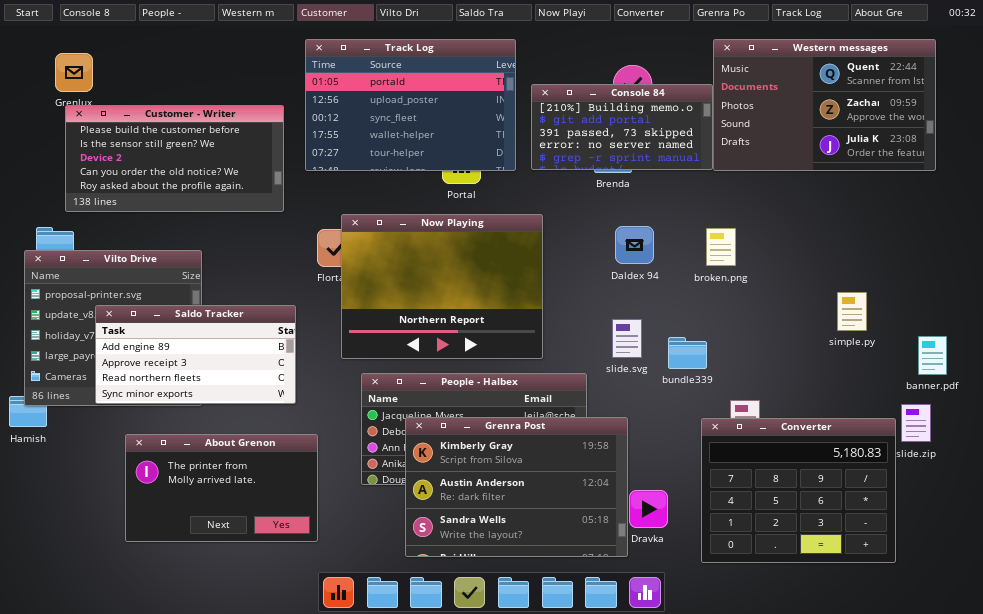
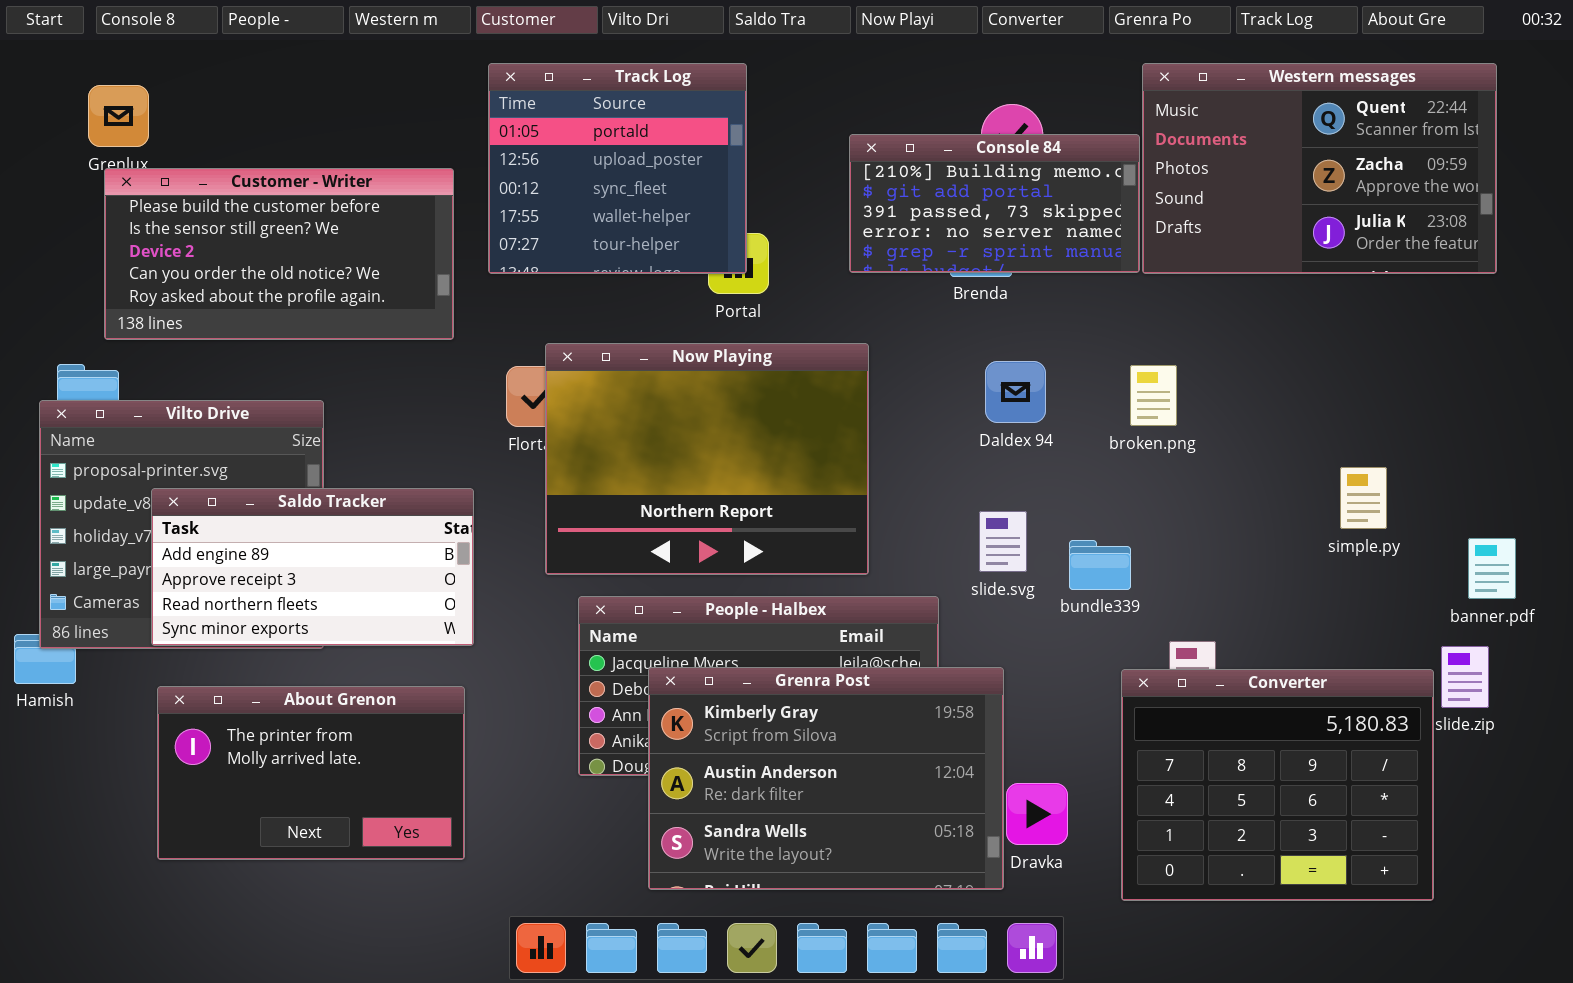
Track Log: [305,39,516,171] -> [488,63,747,274], resized
About Grenon: [125,434,318,542] -> [157,686,465,860], moved

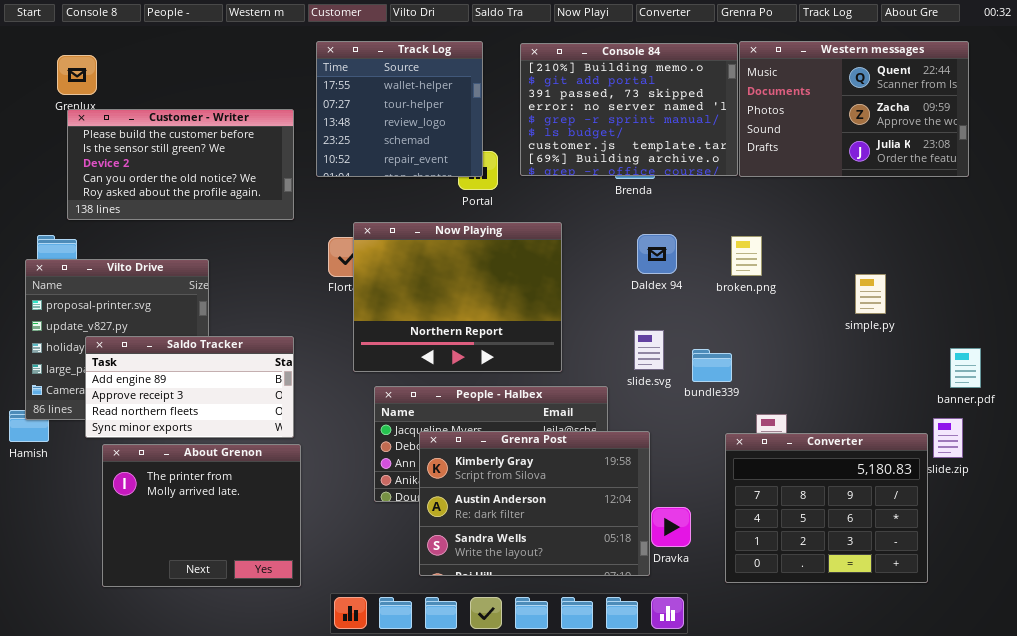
Track Log: [488,63,747,274] -> [316,41,483,177], scrolled down 3 rows
Console 84: [849,134,1140,273] -> [520,43,738,176], resized
simple.py: [1340,467,1387,529] -> [855,274,886,314], moved
Saldo Tracker: [151,488,474,646] -> [85,336,294,438], moved
About Grenon: [157,686,465,860] -> [102,444,301,587], resized

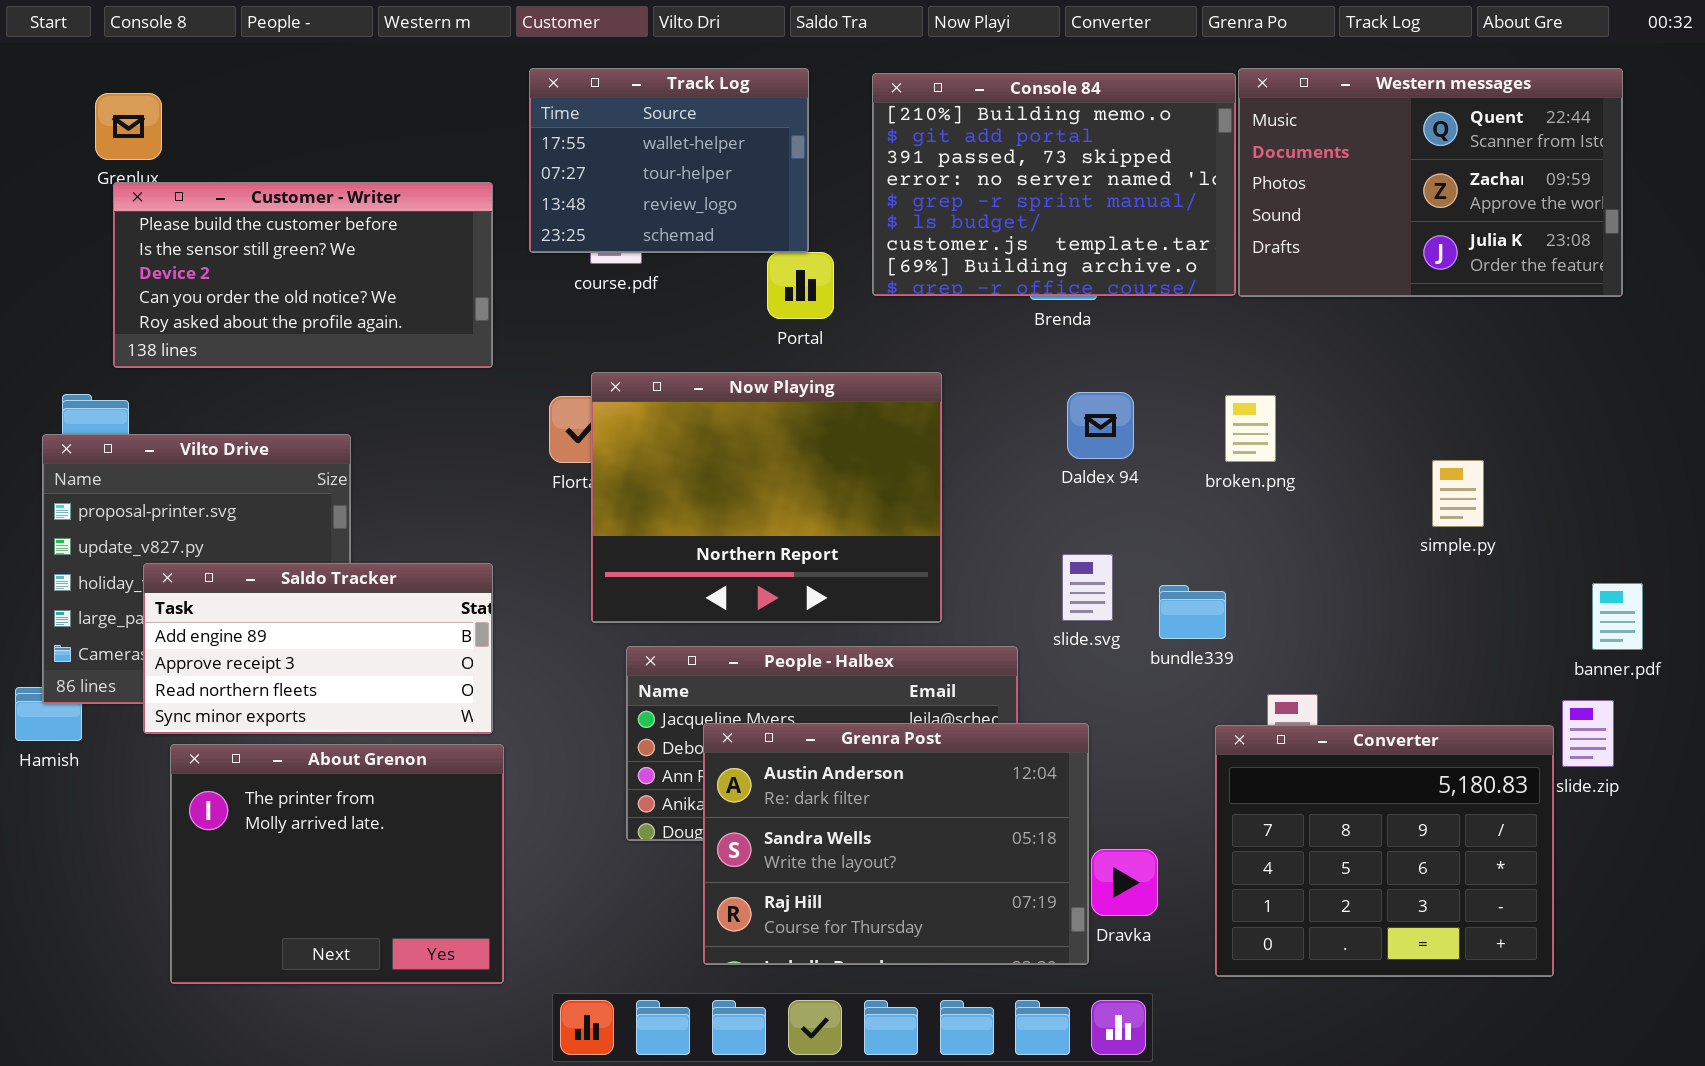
Track Log: [316,41,483,177] -> [529,68,809,253], resized
Grenra Post: [419,431,650,576] -> [703,723,1089,965], scrolled down 1 row

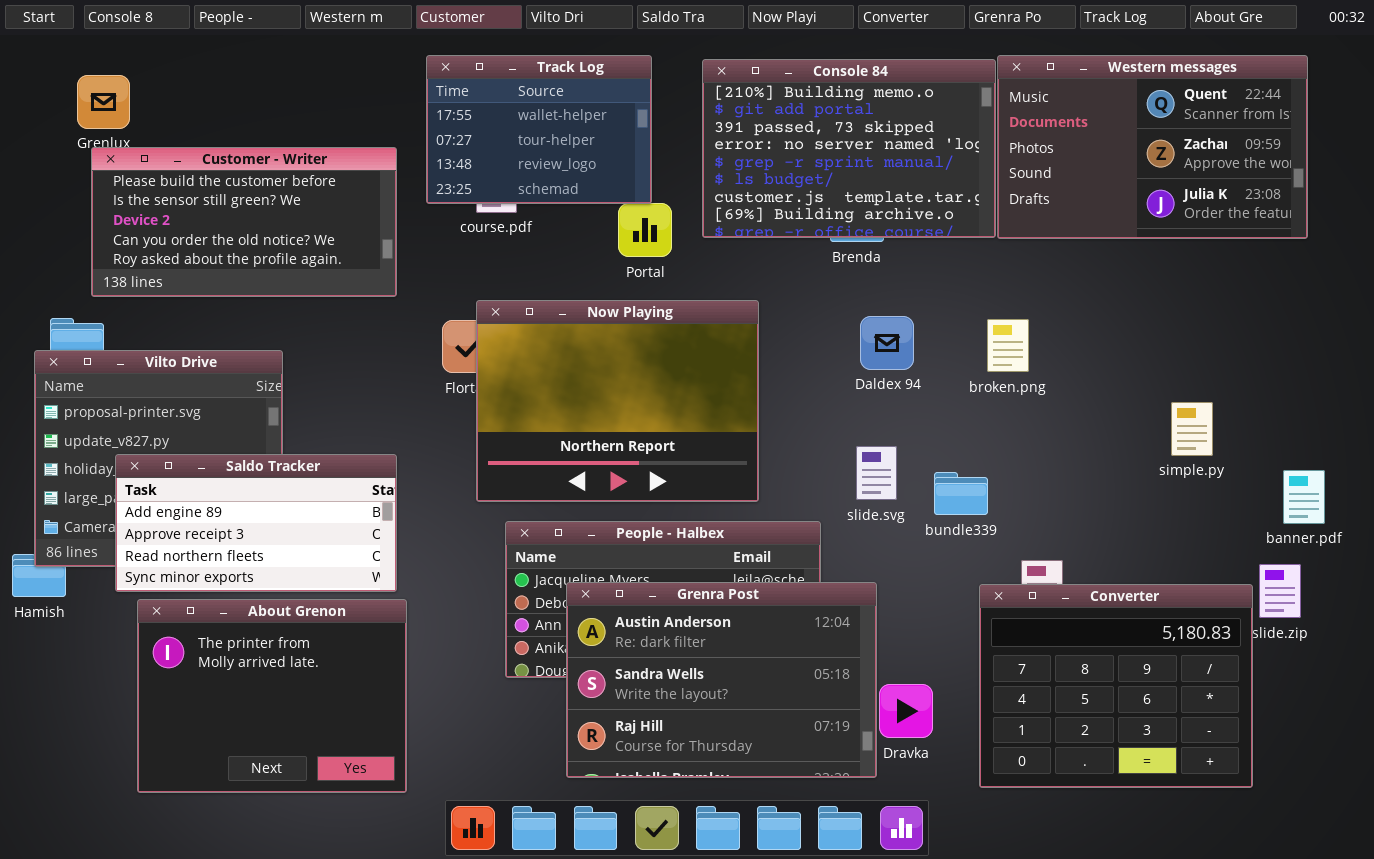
simple.py: [1432,460,1484,527] -> [1171,402,1213,456], moved

